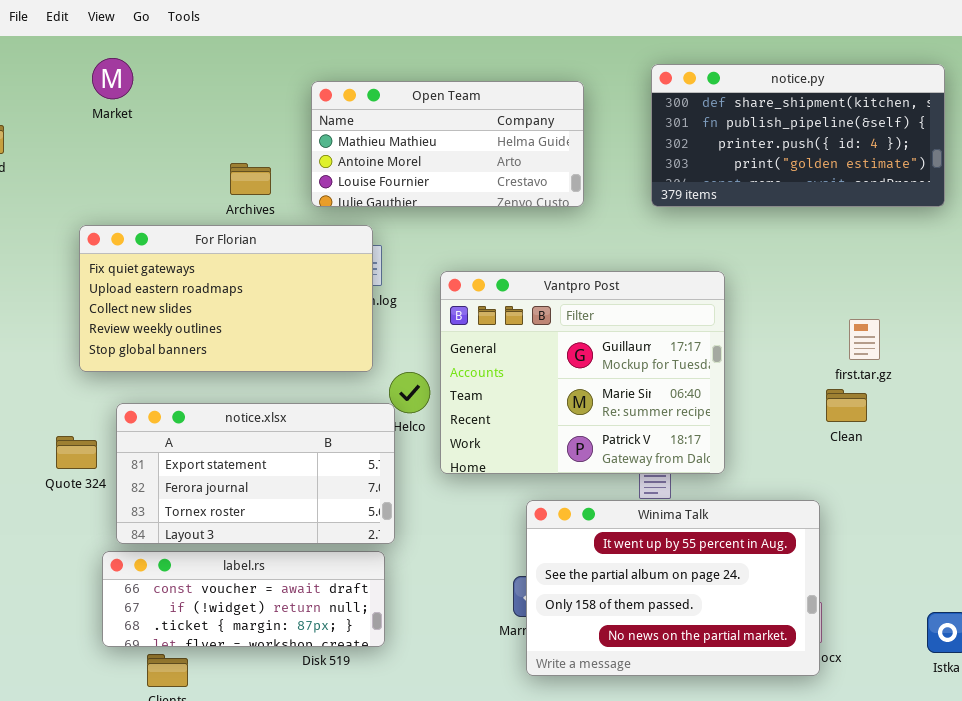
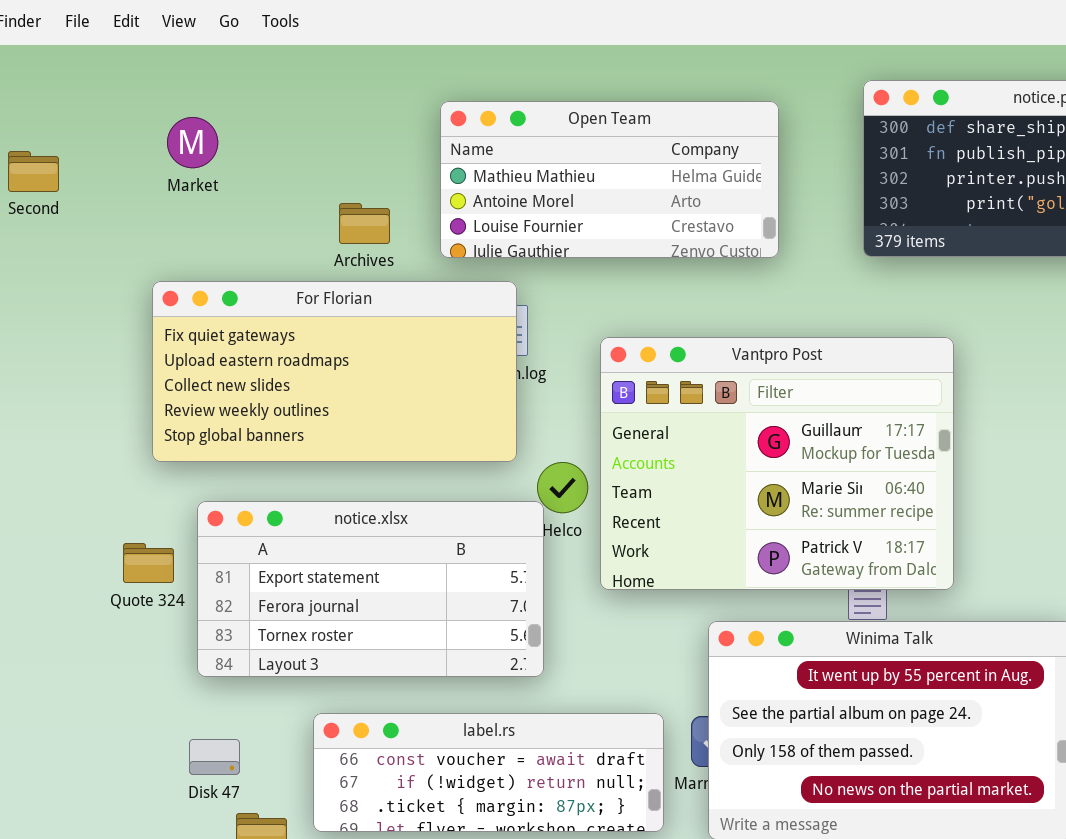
Market: [92,58,133,99] -> [167,117,218,168], moved
label.rs: [102,551,385,647] -> [313,713,664,832], moved

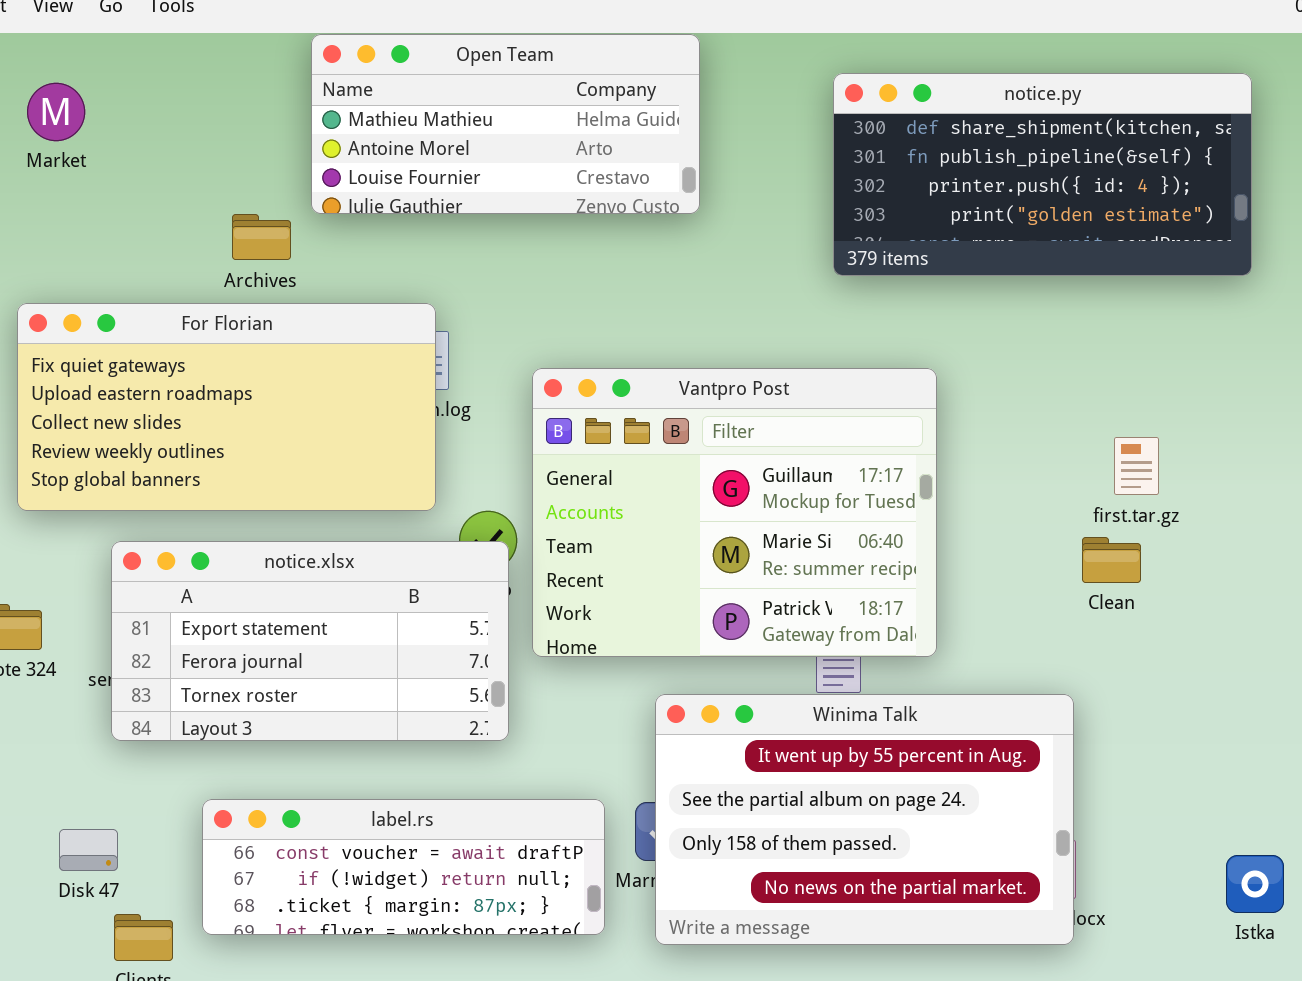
Open Team: [440,101,779,258] -> [311,34,700,214], moved
Market: [167,117,218,168] -> [27,83,85,141], moved
notice.xlsx: [197,501,544,677] -> [111,541,509,741], moved

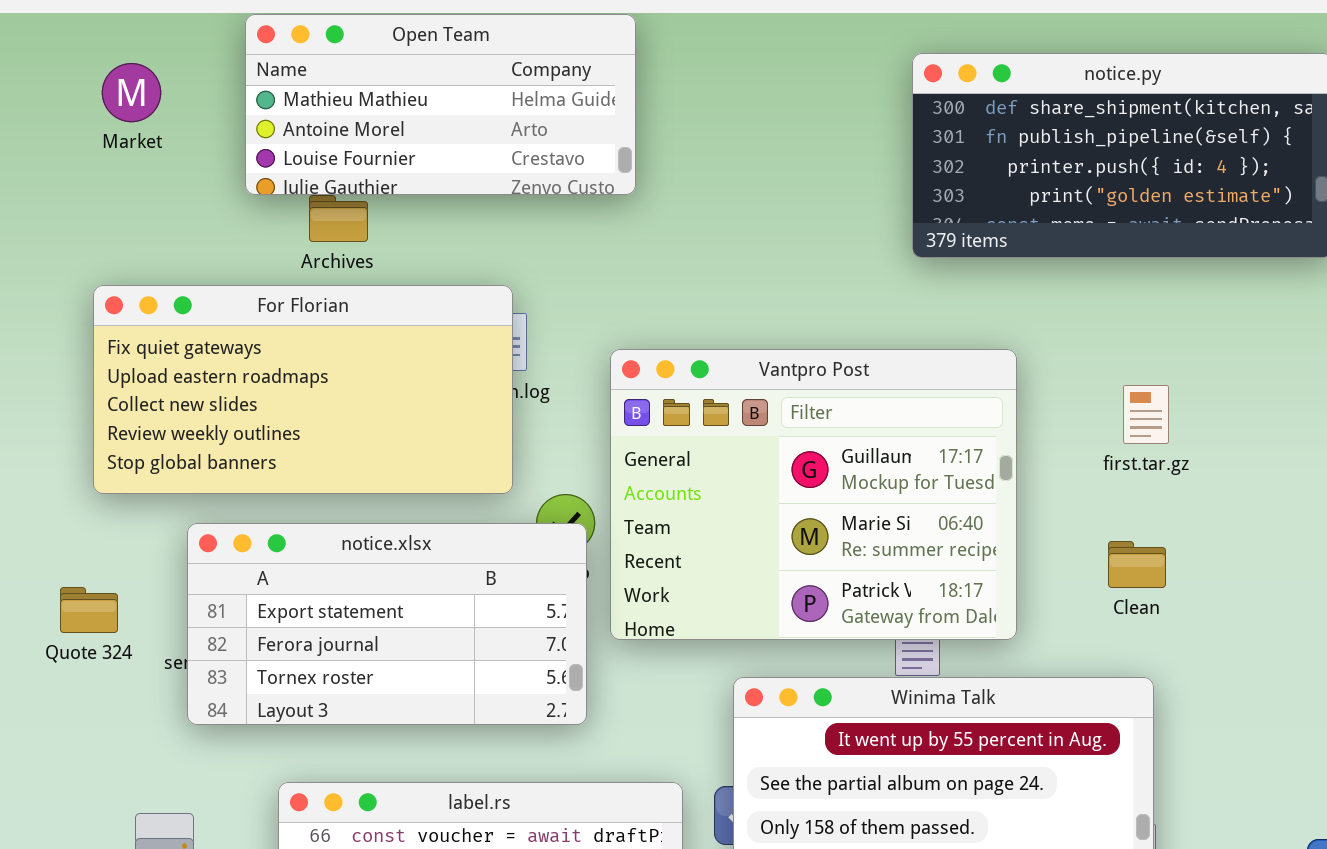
Open Team: [311,34,700,214] -> [245,14,636,195], moved
first.tar.gz: [1114,437,1159,495] -> [1123,385,1169,444], moved
Clean: [1082,537,1141,583] -> [1108,541,1166,588], moved

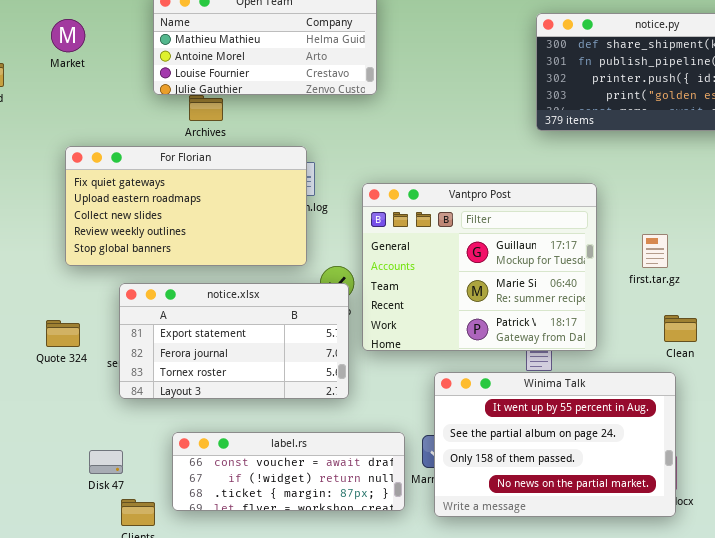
Market: [102,63,161,122] -> [51,19,85,52], moved
first.tar.gz: [1123,385,1169,444] -> [642,234,668,268], moved
Clean: [1108,541,1166,588] -> [664,315,697,342], moved

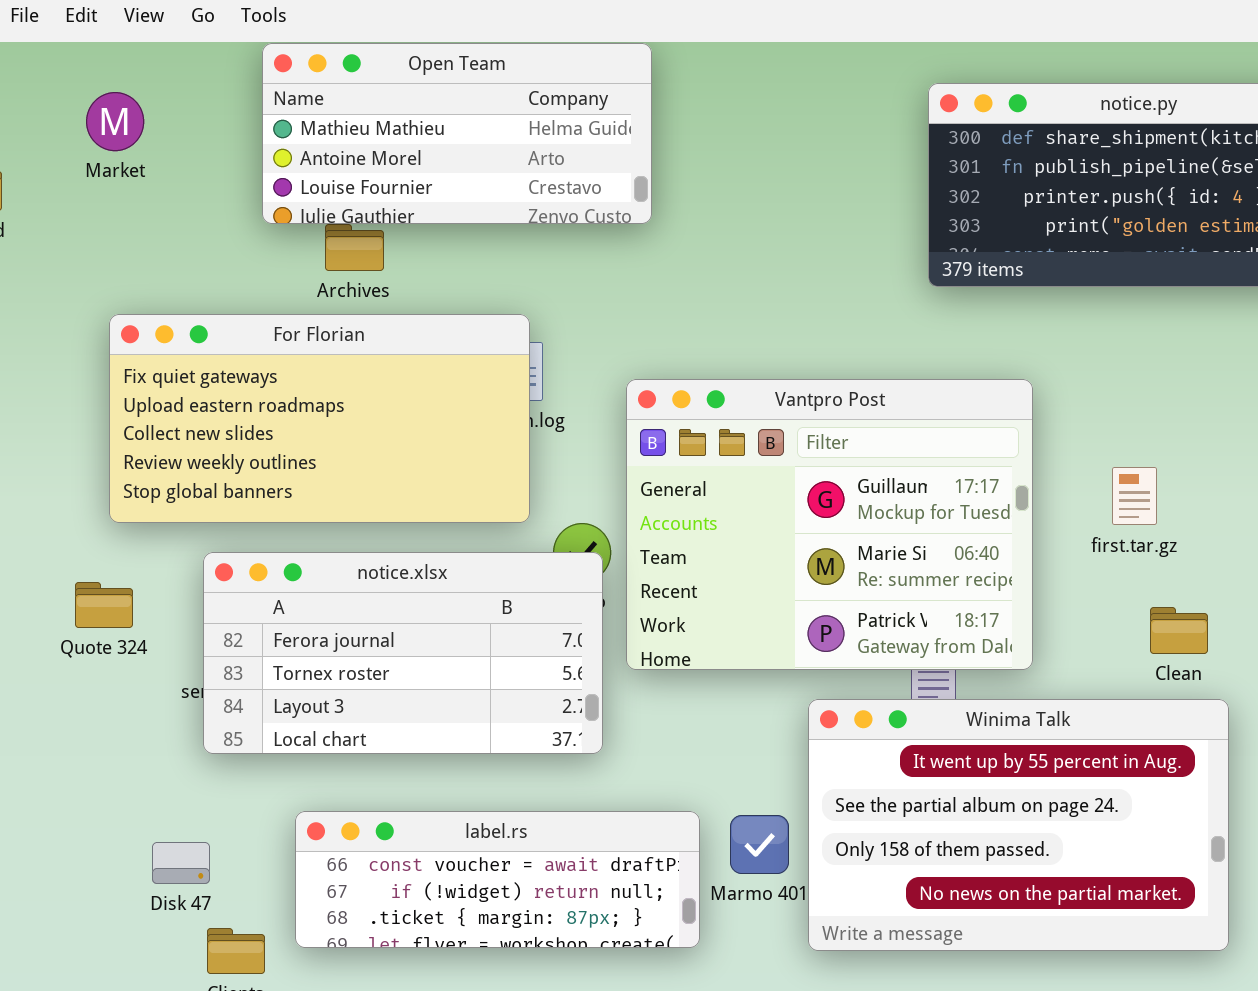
notice.xlsx: [119,283,349,399] -> [203,552,603,754], scrolled down 1 row
Quote 324: [46,320,80,347] -> [75,582,133,628], moved
Winima Talk: [434,372,676,517] -> [808,699,1229,951], moved

